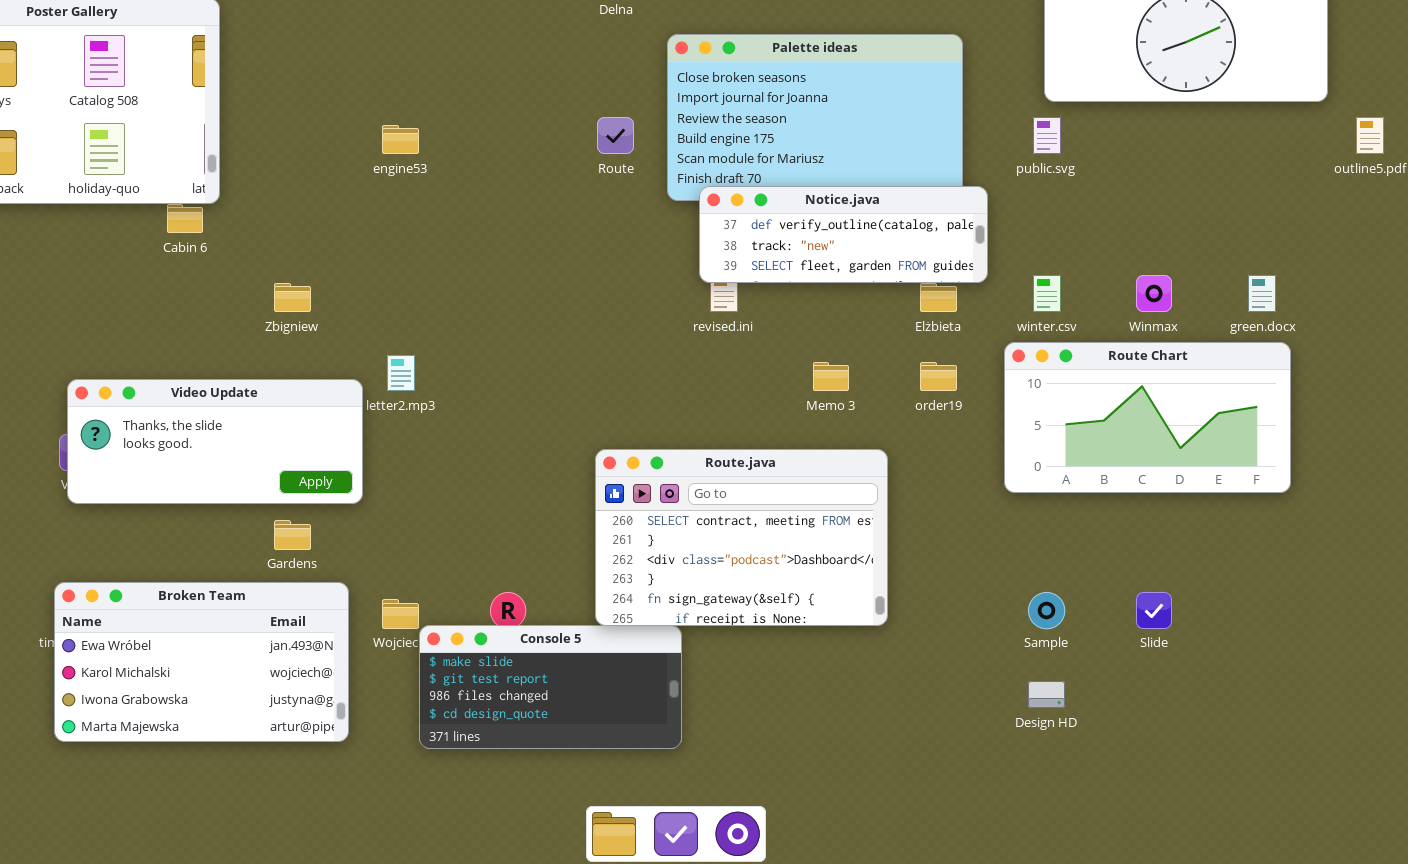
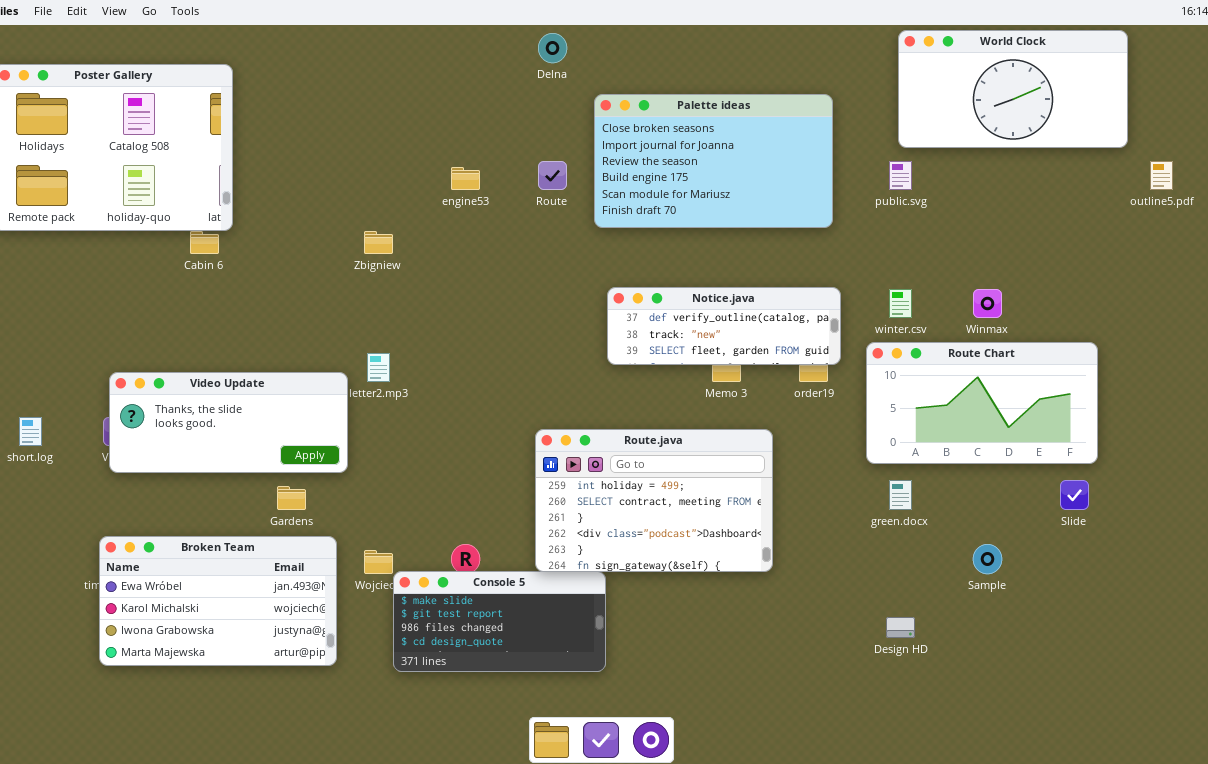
engine53: [382,125,419,154] -> [451,167,480,190], moved
Notice.java: [699,186,988,283] -> [607,287,841,365], moved
green.docx: [1248,275,1276,312] -> [889,480,912,510], moved
Zbigniew: [274,283,311,312] -> [364,231,393,254], moved
Route.java: [595,449,888,626] -> [535,429,773,572], scrolled up 1 row
Sample: [1028,592,1065,629] -> [973,544,1002,574], moved
Slide: [1136,592,1172,629] -> [1060,480,1089,510], moved

